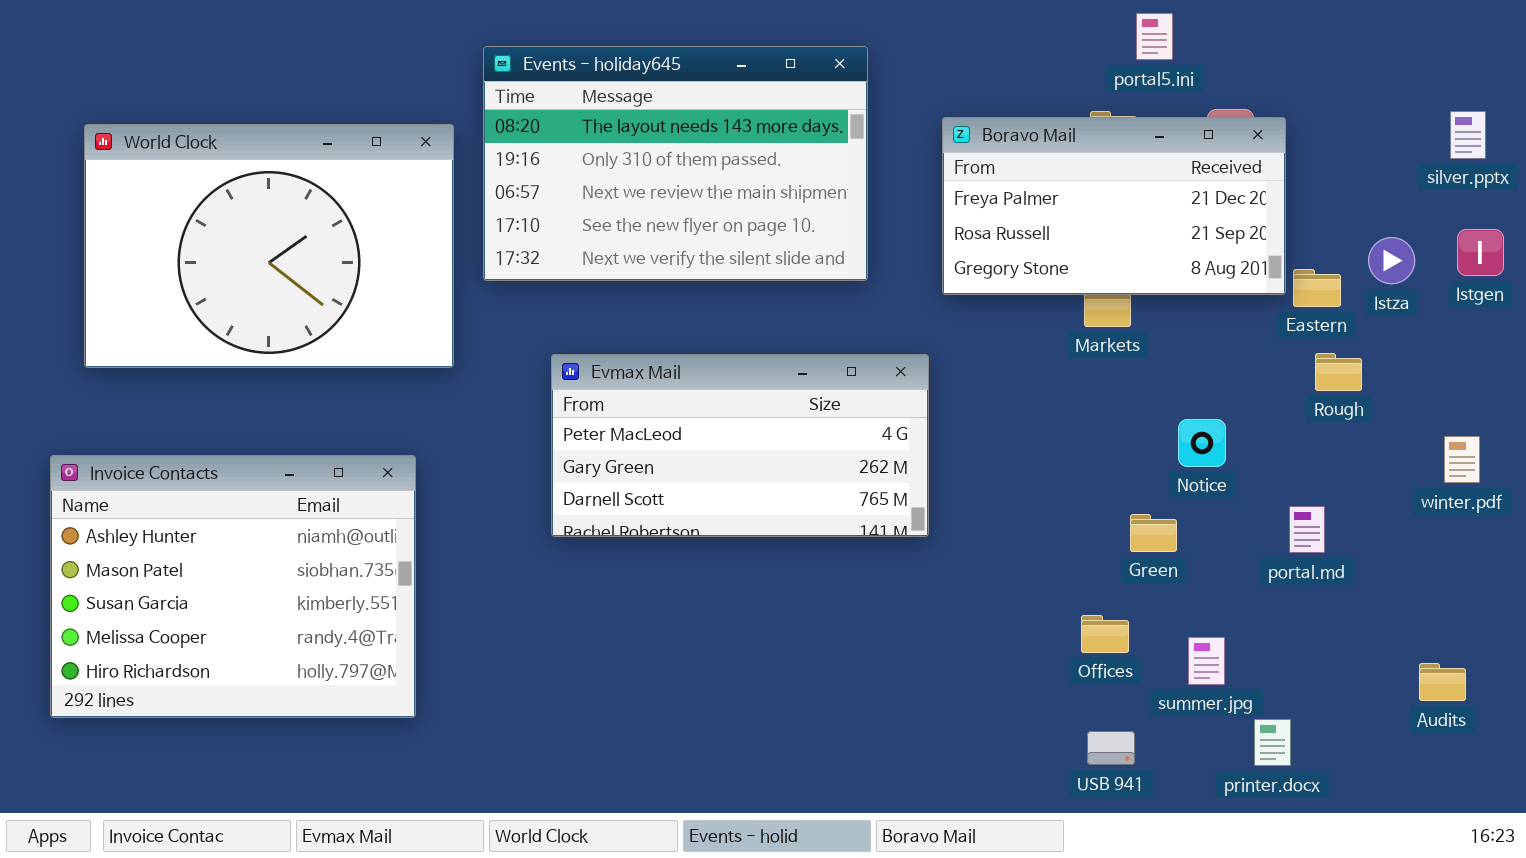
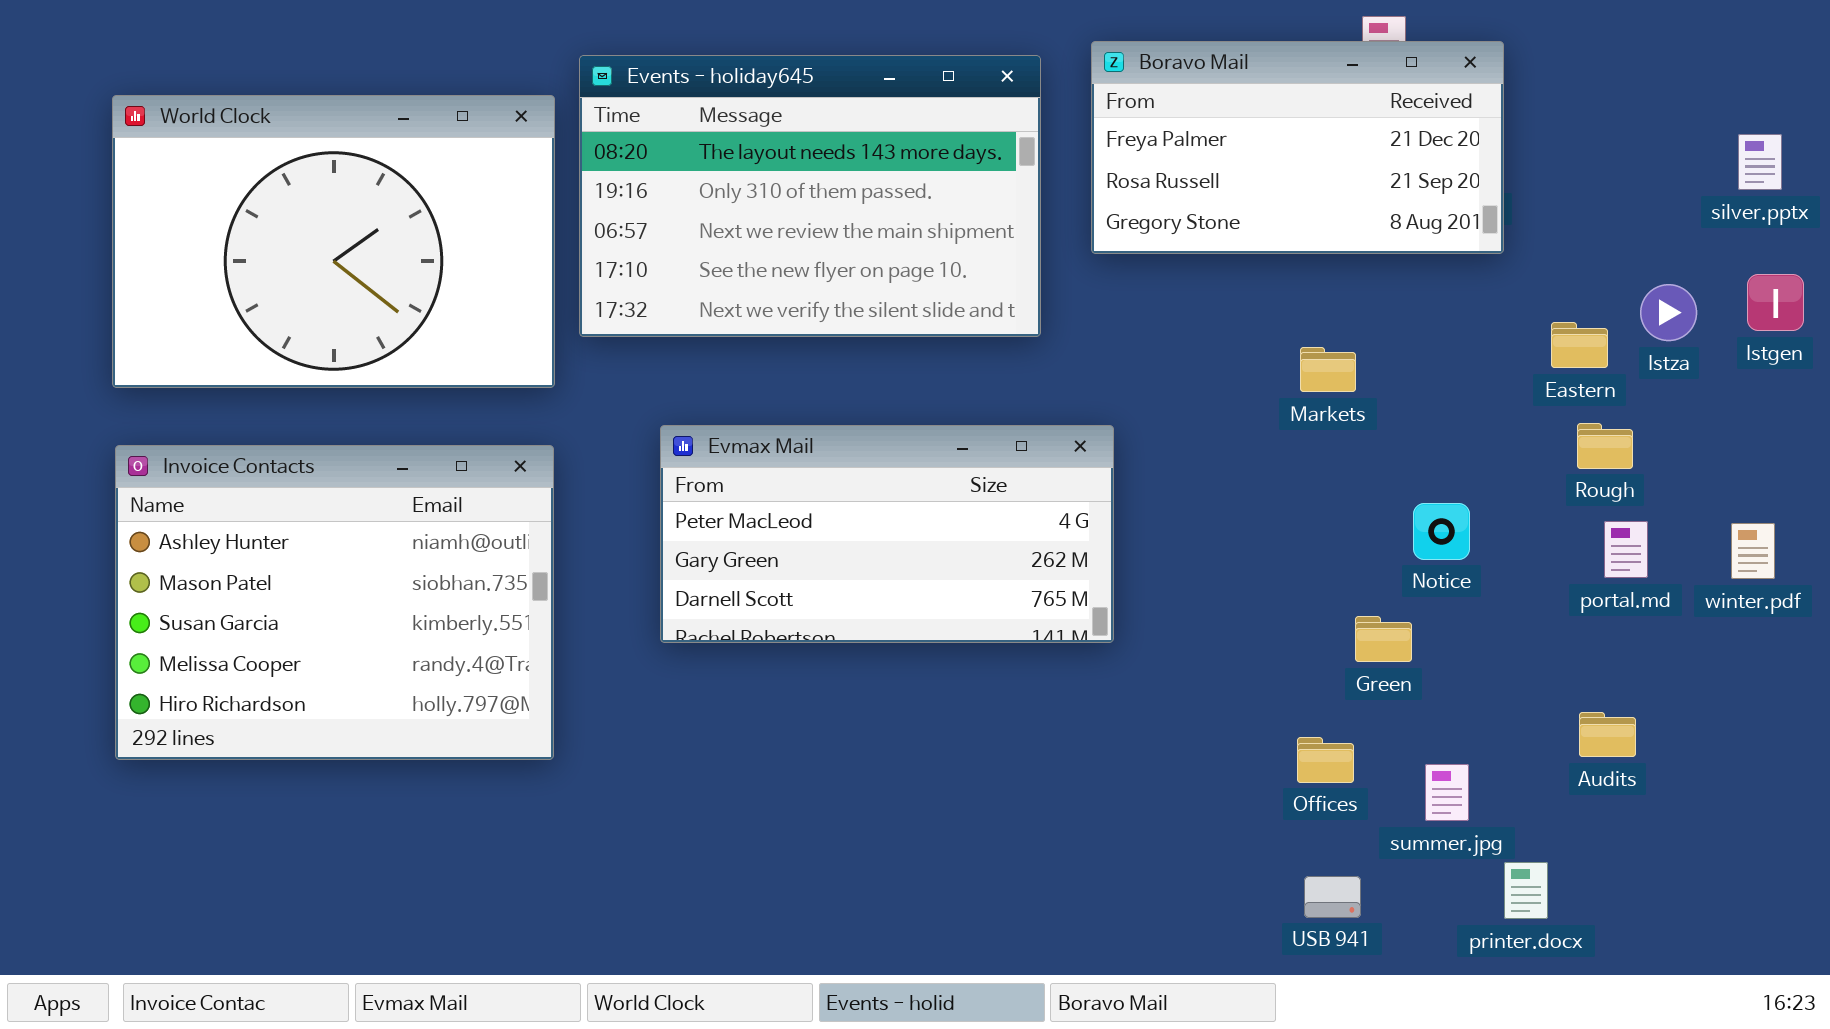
Boravo Mail: [942,117,1286,295] -> [1091,41,1504,254], moved
World Clock: [84,124,454,368] -> [112,95,555,388], moved
Invoice Contacts: [50,455,416,718] -> [115,445,554,760], moved
portal.md: [1289,506,1325,553] -> [1604,521,1648,578], moved
Audits: [1419,663,1466,701] -> [1579,712,1636,757], moved

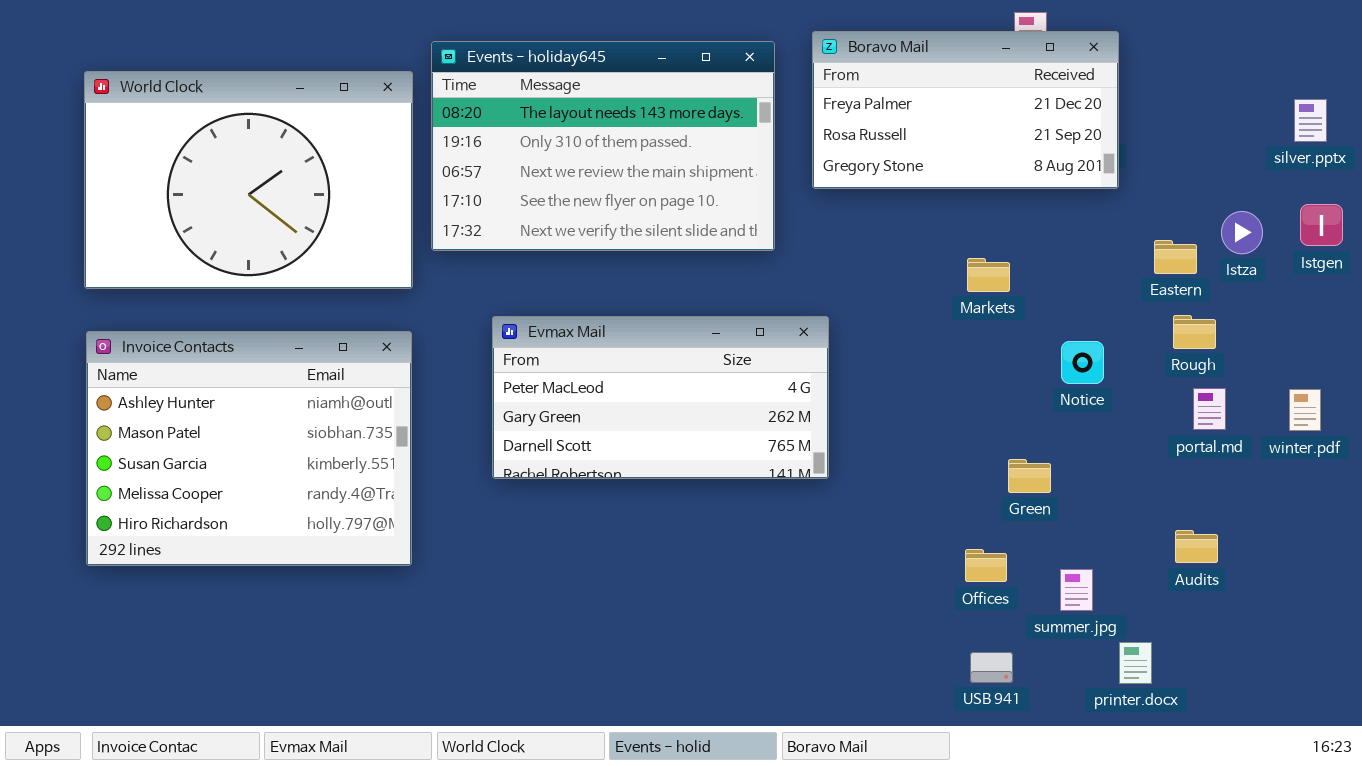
Notice: [1413,503,1470,560] -> [1061,341,1104,384], moved

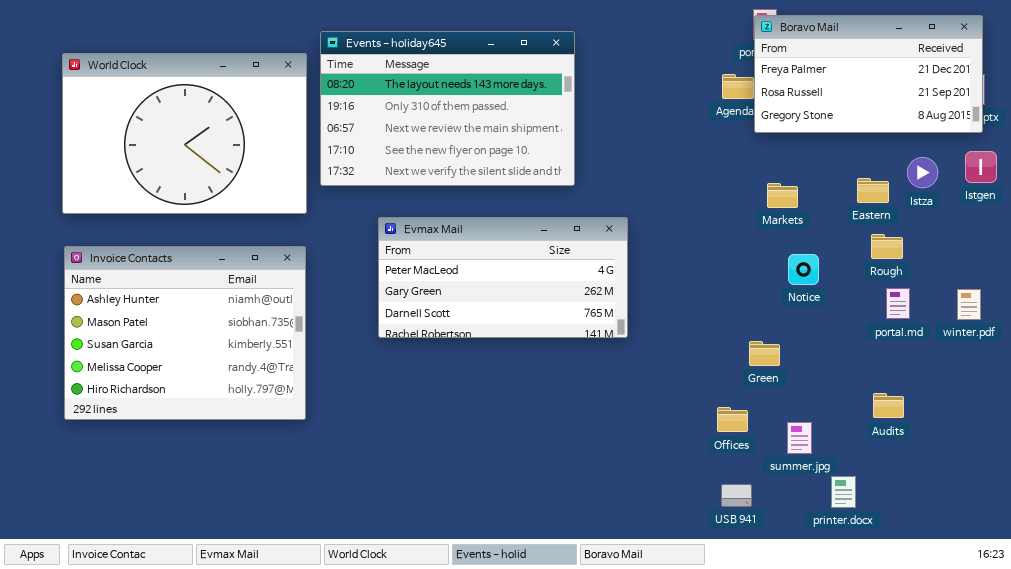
Boravo Mail: [812,31,1119,189] -> [754,15,983,133], moved
Markets: [967,258,1010,292] -> [767,183,798,208], moved
Evmax Mail: [492,316,829,479] -> [378,217,628,338], moved

